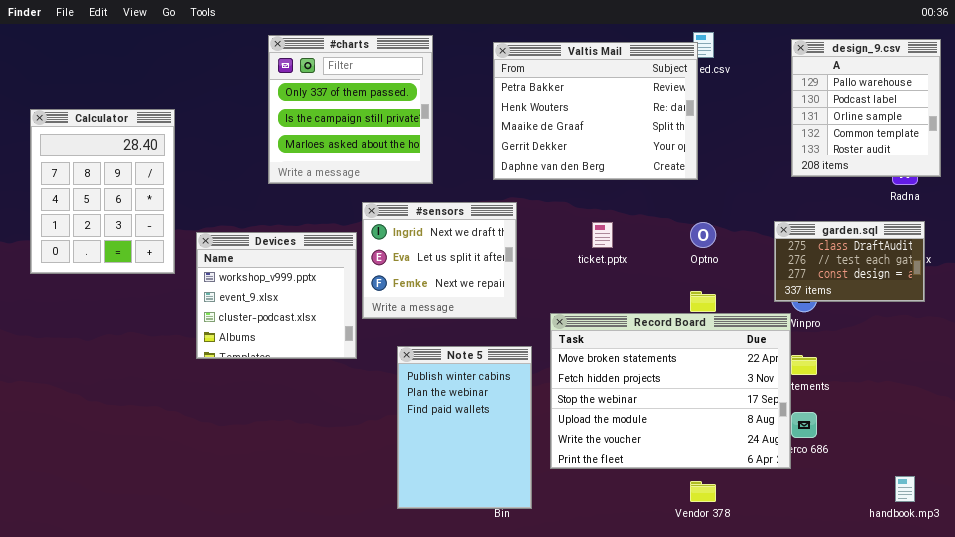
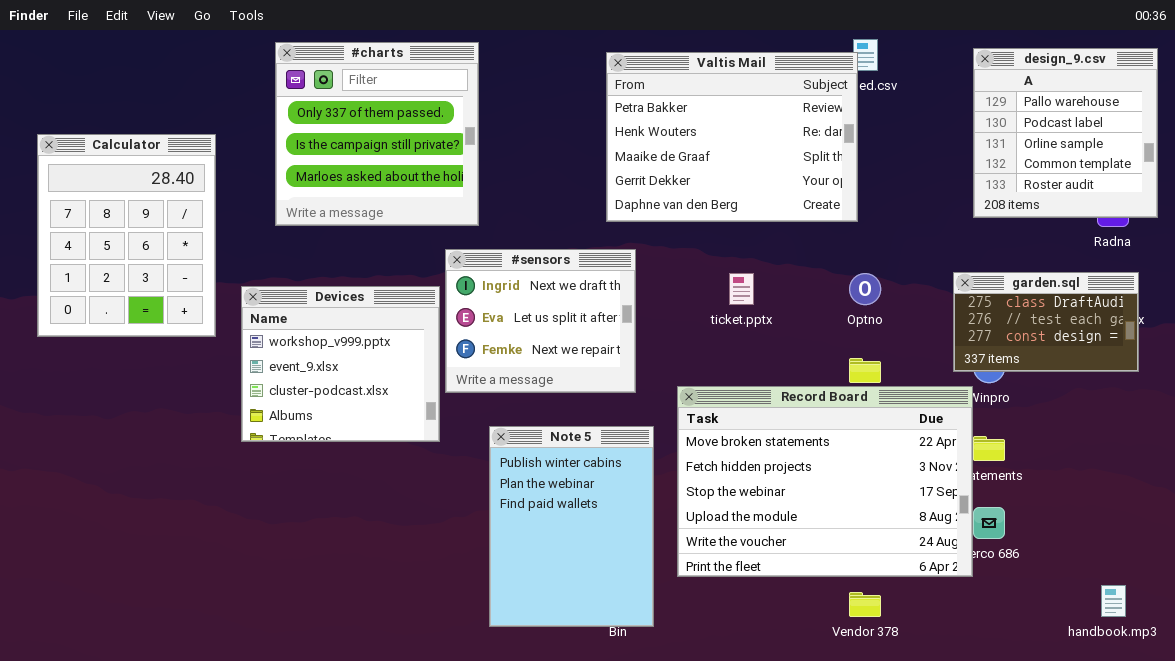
#charts: [268,35,433,184] -> [275,42,479,226], moved

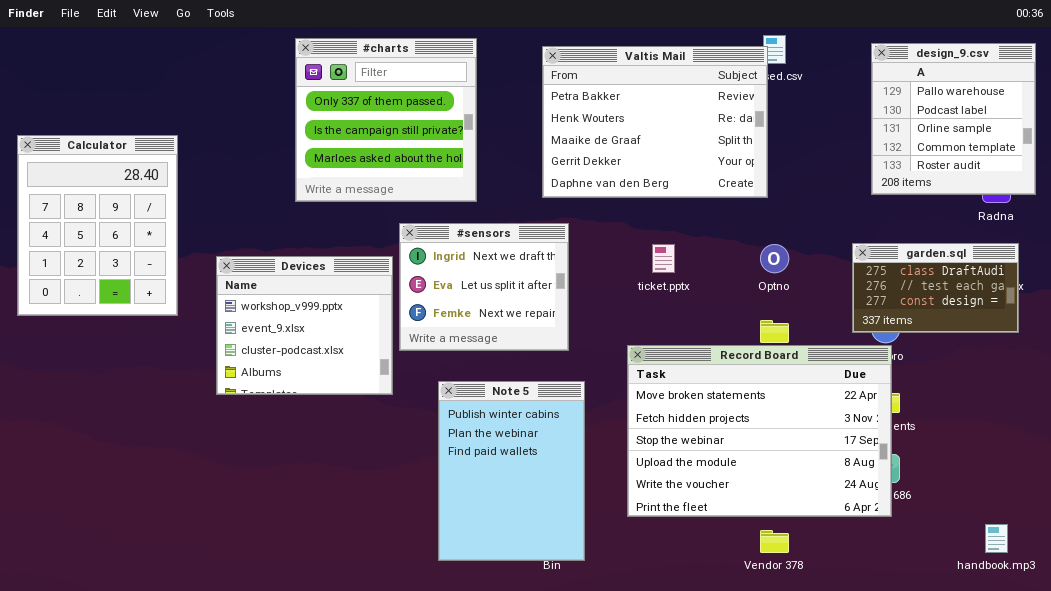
#charts: [275,42,479,226] -> [295,38,477,202], moved
Calculator: [37,134,216,337] -> [17,135,178,316], moved
Record Board: [677,386,973,577] -> [627,345,892,517], moved

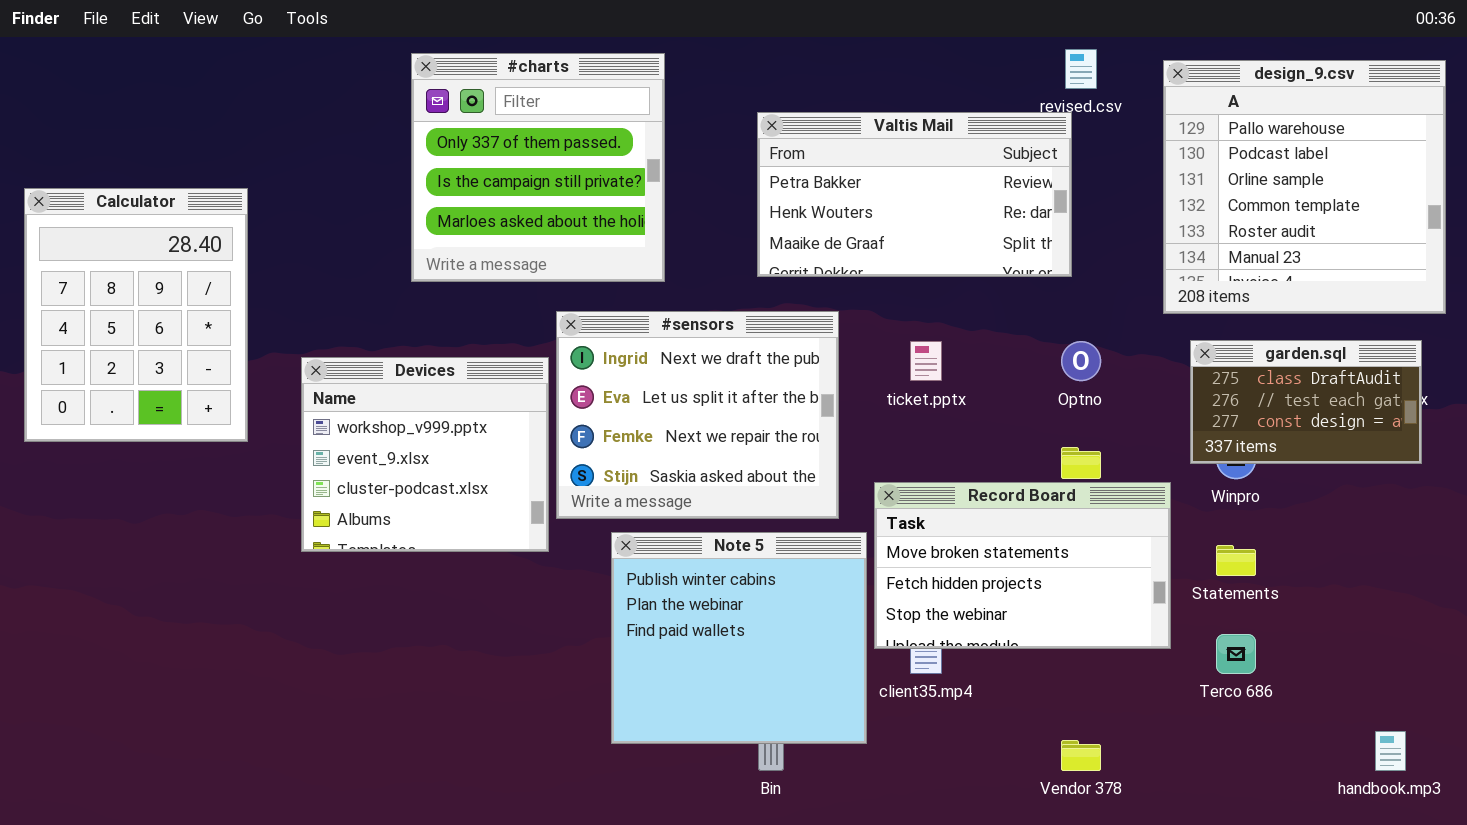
design_9.csv: [871,43,1036,195] -> [1163,60,1446,314], resized
Valtis Mail: [542,46,768,198] -> [757,112,1072,277], resized
#sensors: [399,223,569,351] -> [556,311,839,519], resized
Record Board: [627,345,892,517] -> [874,482,1171,649], resized
Note 5: [438,381,585,561] -> [611,532,867,744], resized

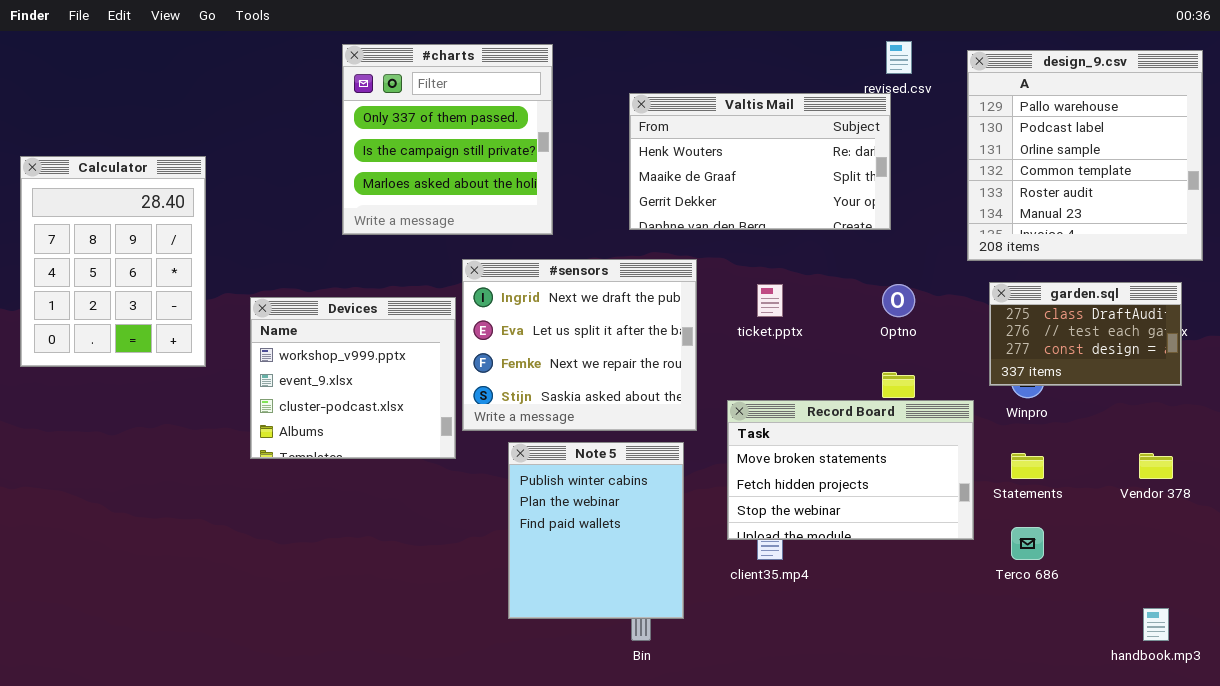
Valtis Mail: [757,112,1072,277] -> [629,93,891,230], scrolled down 1 row
Note 5: [611,532,867,744] -> [508,442,684,619], resized
Vendor 378: [1061,740,1101,771] -> [1139,453,1173,479], moved

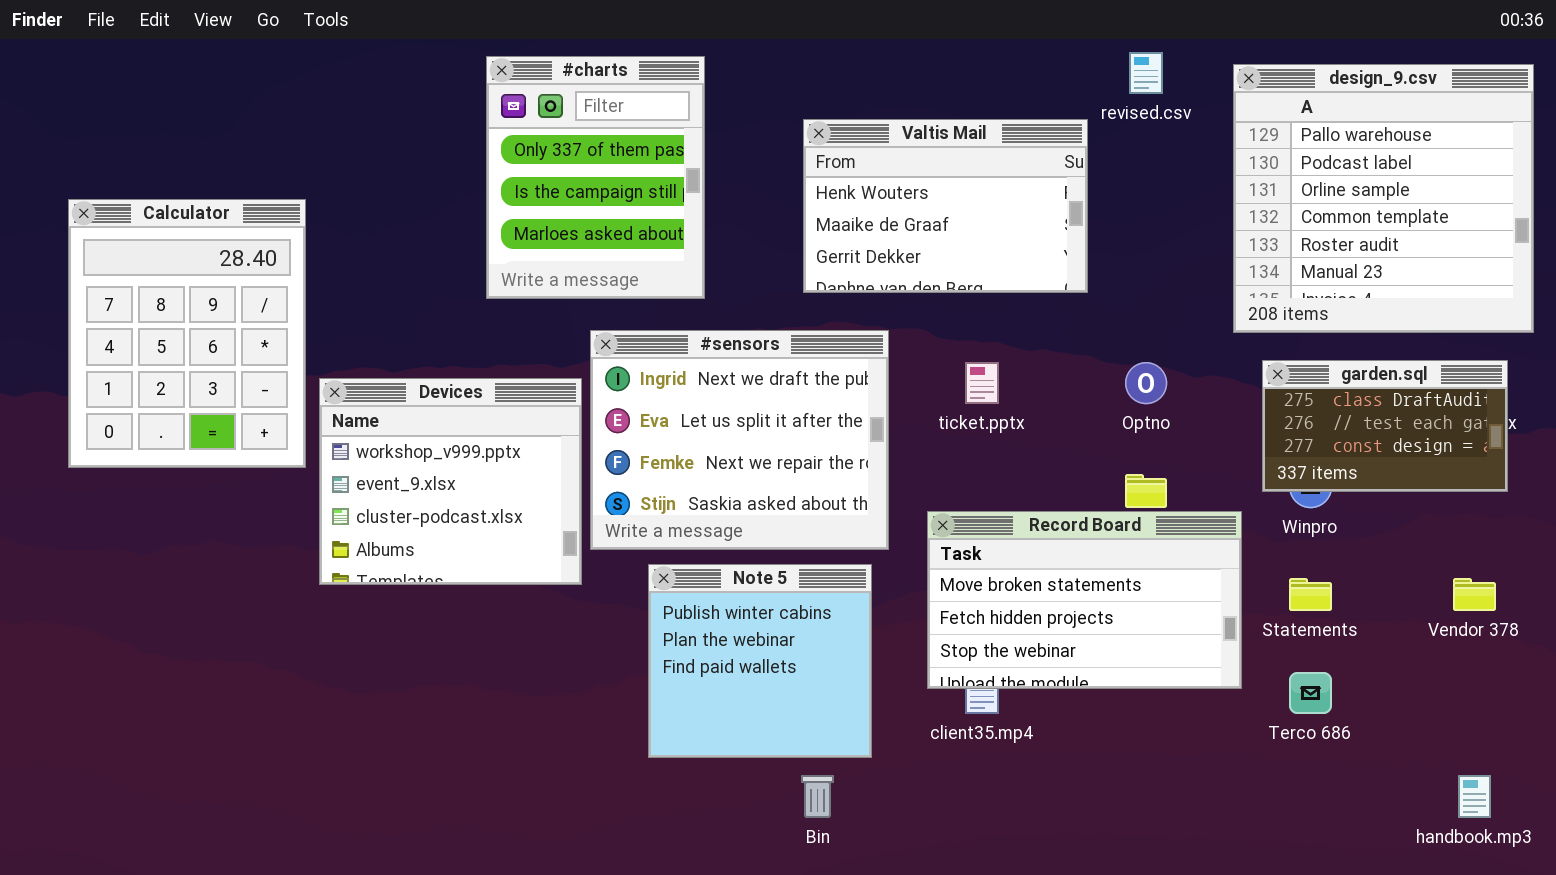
#charts: [342,44,553,235] -> [486,56,705,299], resized
Valtis Mail: [629,93,891,230] -> [803,119,1088,293], resized
Calculator: [20,156,206,367] -> [68,199,306,468], moved
Note 5: [508,442,684,619] -> [648,564,872,758], resized

